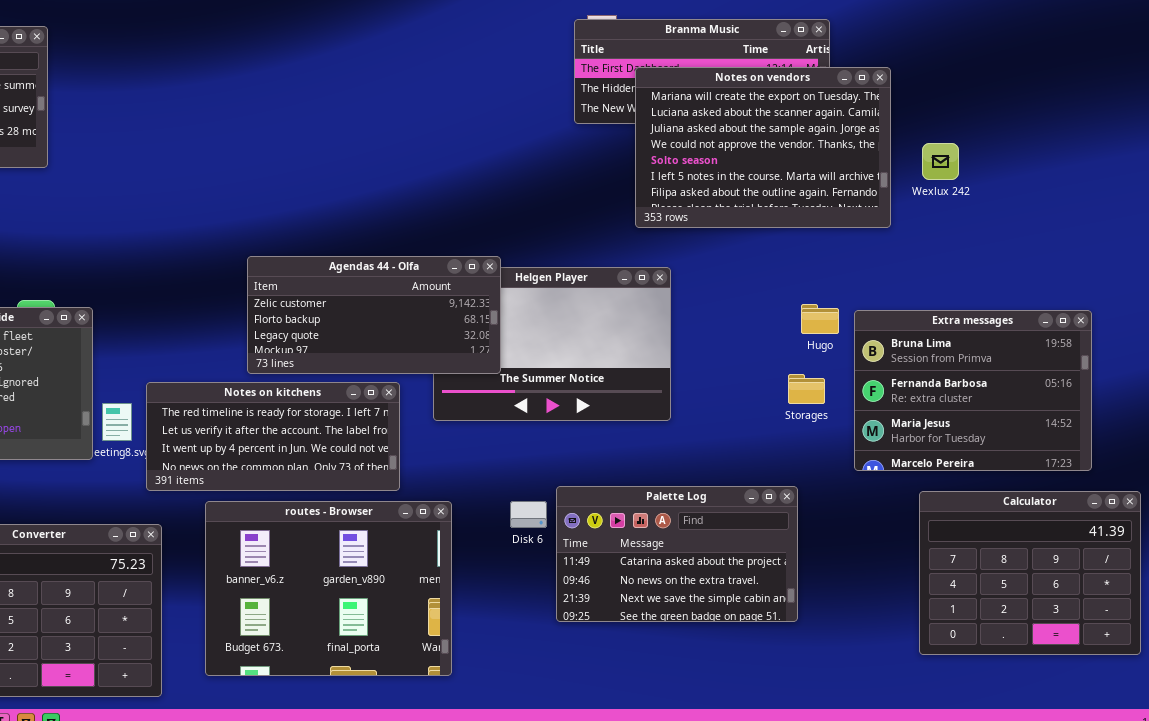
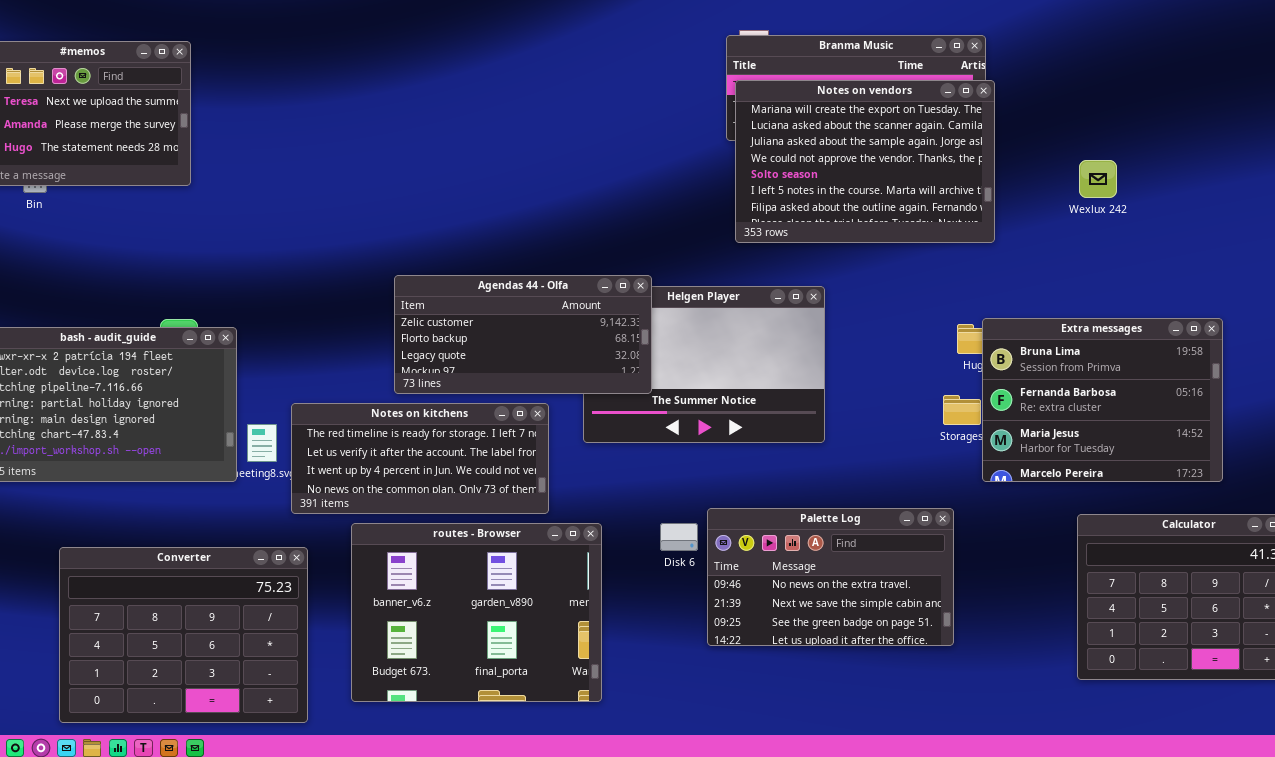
Notes on vendors: [635,67,891,228] -> [735,80,995,243], moved
Extra messages: [854,310,1092,471] -> [982,318,1223,482], moved
Palette Log: [556,486,798,622] -> [707,508,954,646], scrolled down 1 row

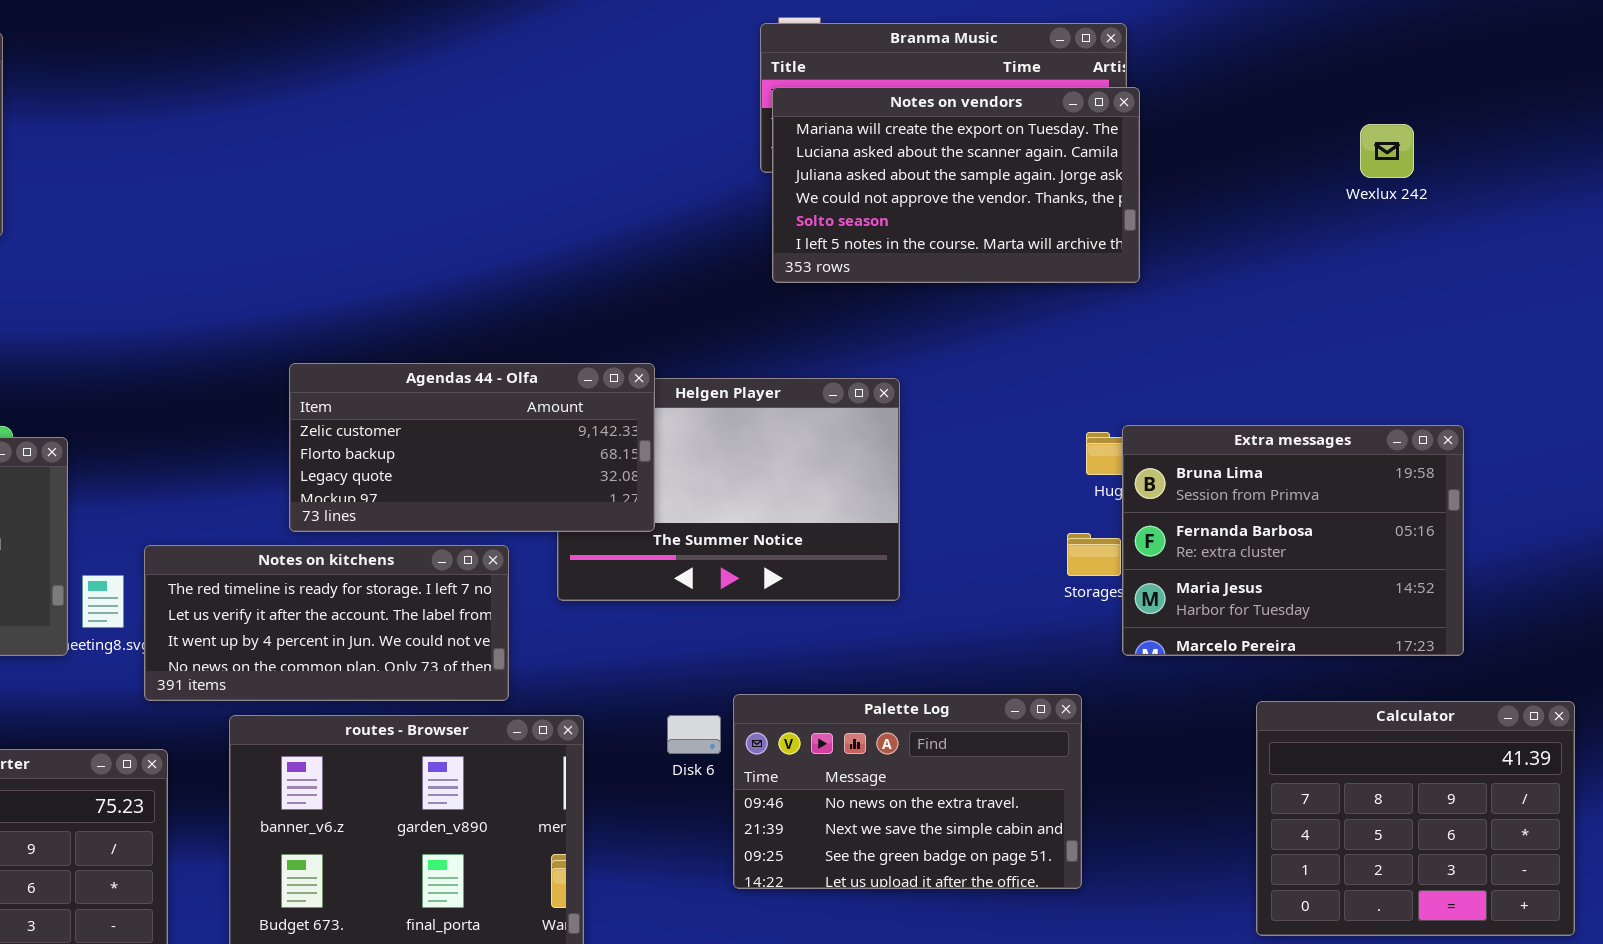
Notes on vendors: [735,80,995,243] -> [772,87,1140,283], resized
Wexlux 242: [1079,160,1117,198] -> [1360,124,1414,178], moved

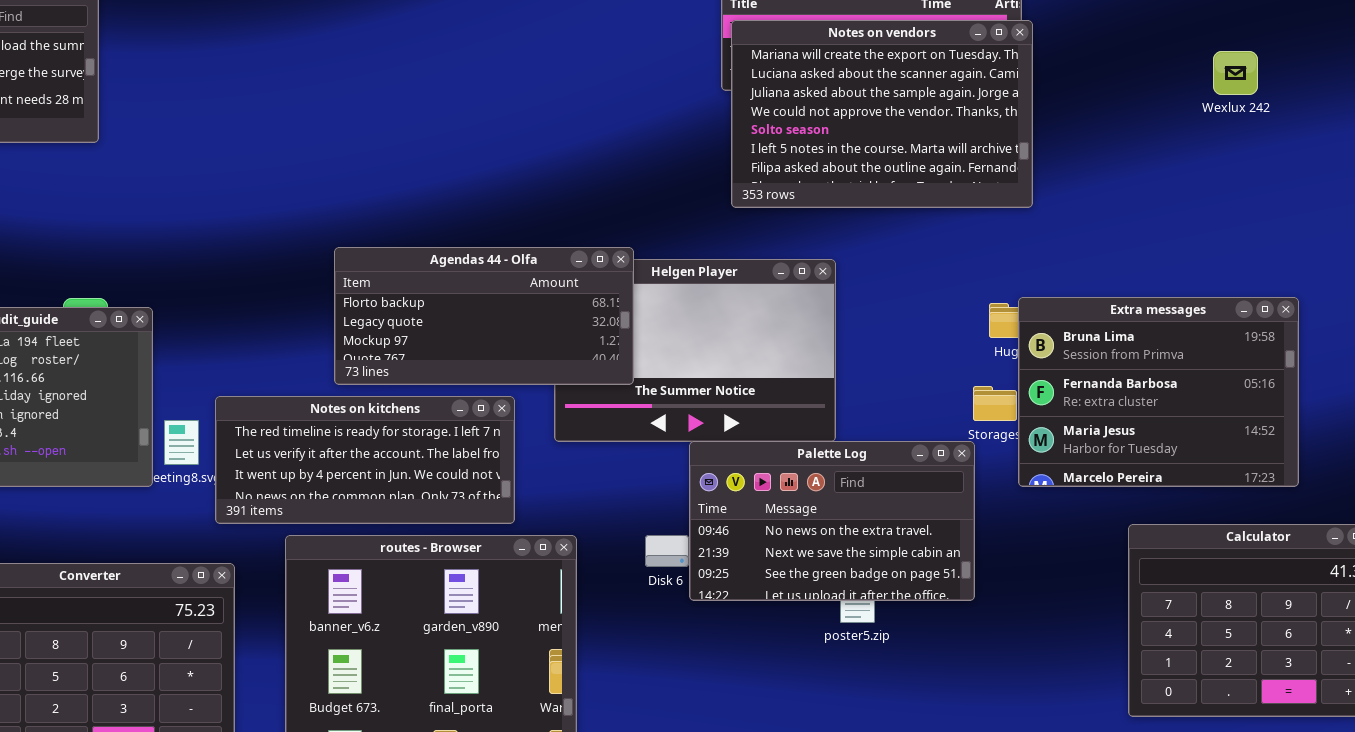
Notes on vendors: [772,87,1140,283] -> [731,20,1033,208], resized
Agendas 44 - Olfa: [289,363,655,532] -> [334,247,634,385], scrolled down 1 row
Palette Log: [733,694,1082,889] -> [689,441,975,601], moved

